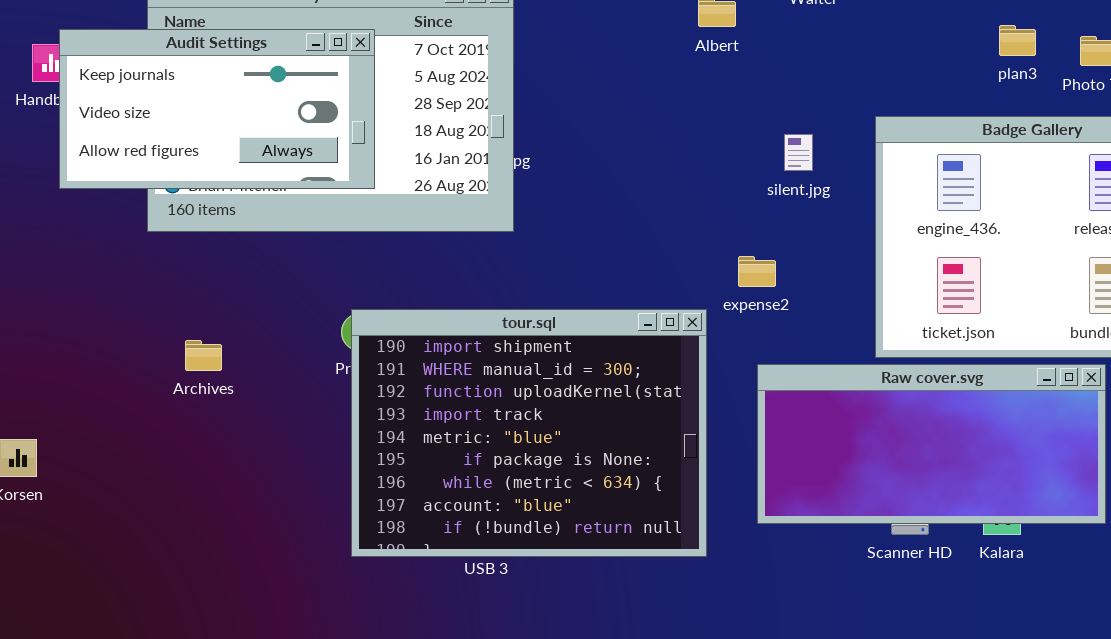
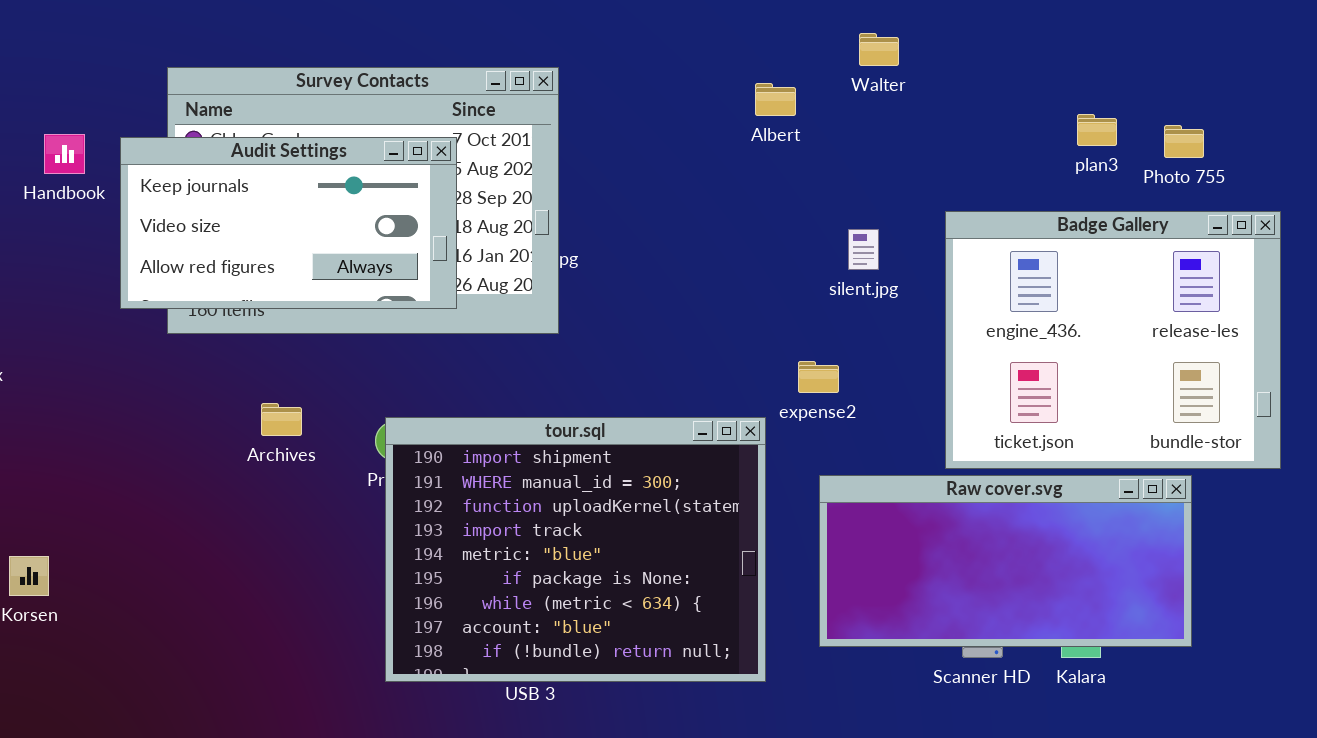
Audit Settings: [59,29,375,189] -> [120,137,457,309], moved
Archives: [185,340,222,371] -> [261,403,302,436], moved

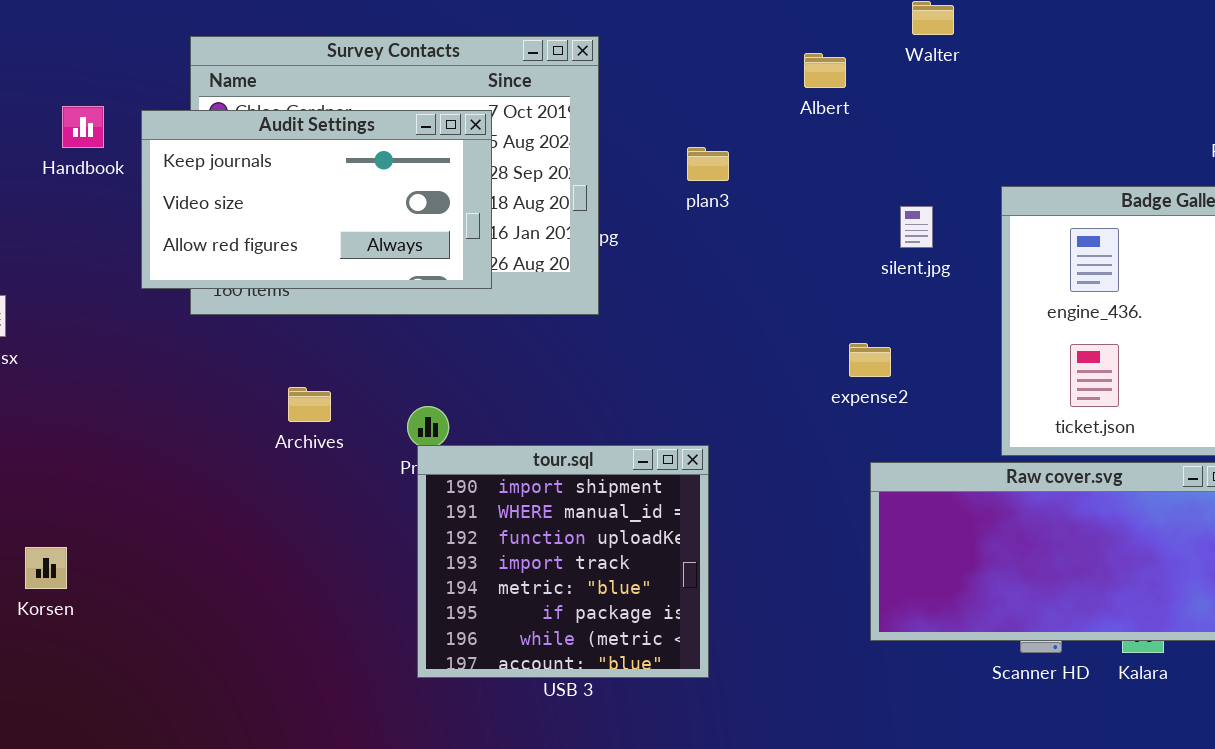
plan3: [1077,114,1117,146] -> [687,147,729,181], moved
tour.sql: [385,417,766,682] -> [417,445,709,678], resized

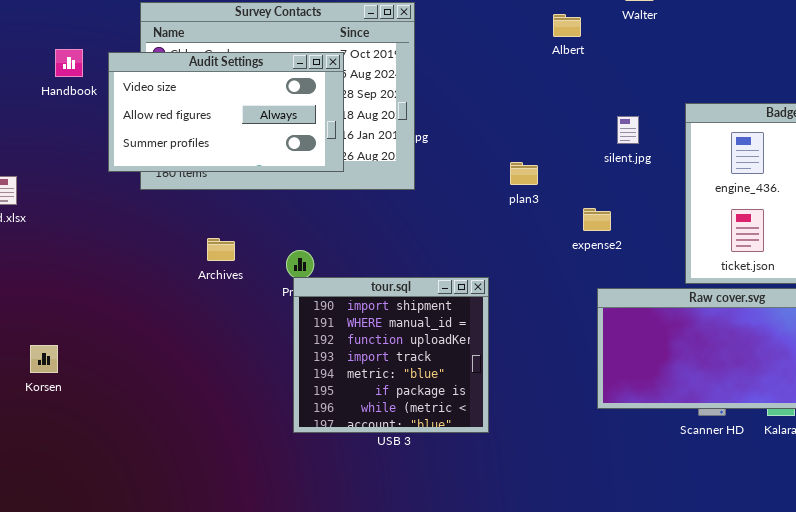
Audit Settings: [141,110,492,289] -> [108,52,344,172], scrolled down 1 row
plan3: [687,147,729,181] -> [510,162,538,185], moved

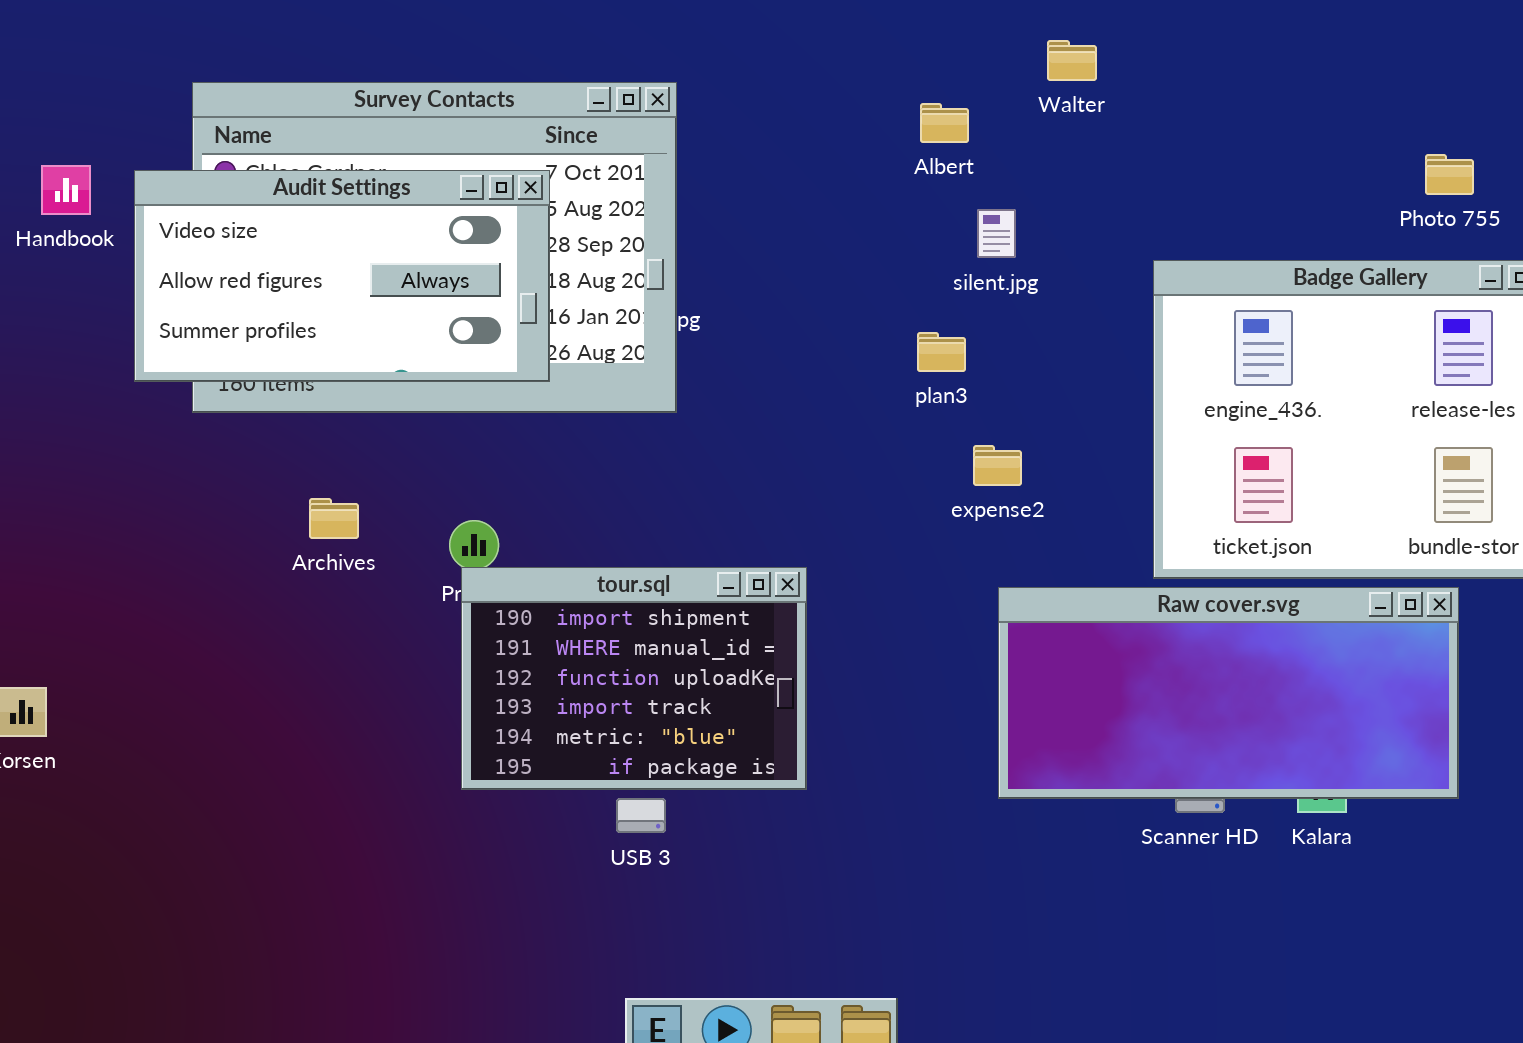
silent.jpg: [617,116,639,144] -> [977,209,1016,258], moved
plan3: [510,162,538,185] -> [917,332,966,372], moved
tour.sql: [293,277,489,433] -> [461,567,807,790], resized

